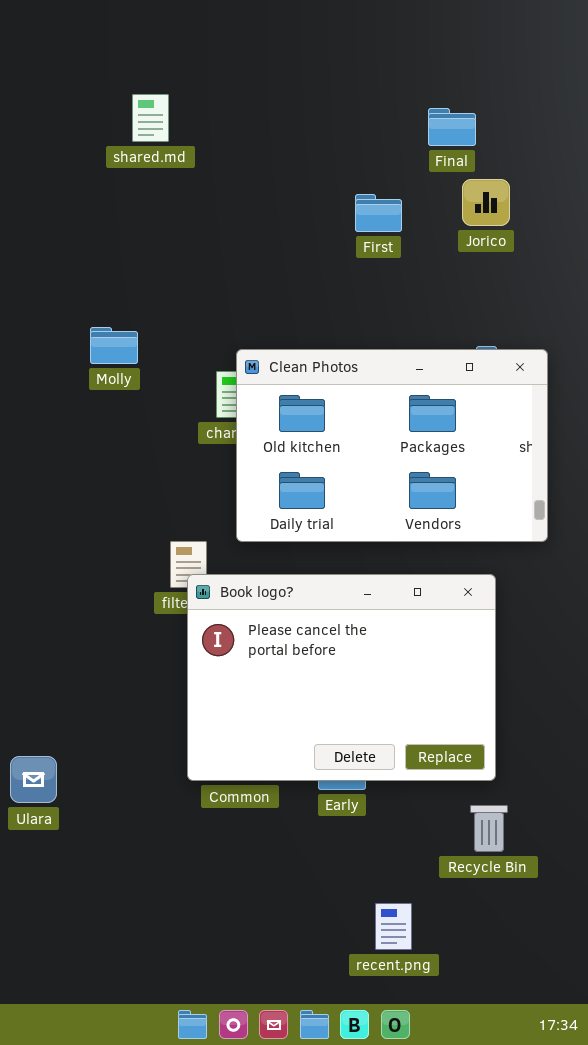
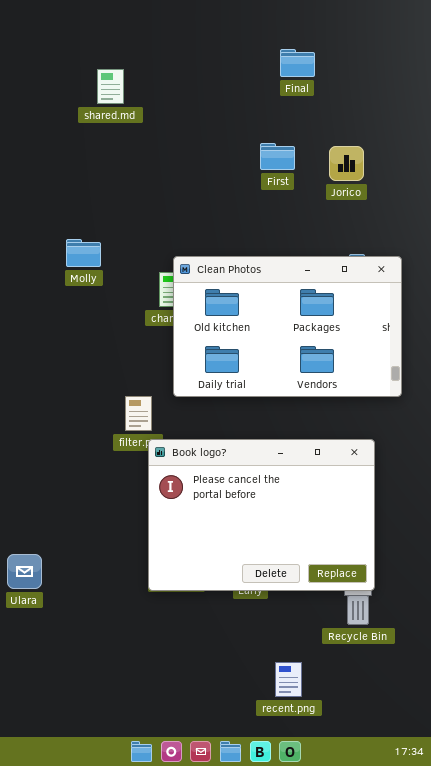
Final: [428,108,476,146] -> [280,49,315,77], moved
Jorico: [462,179,510,226] -> [329,146,364,181], moved
Book logo?: [187,574,496,781] -> [148,439,375,591], moved

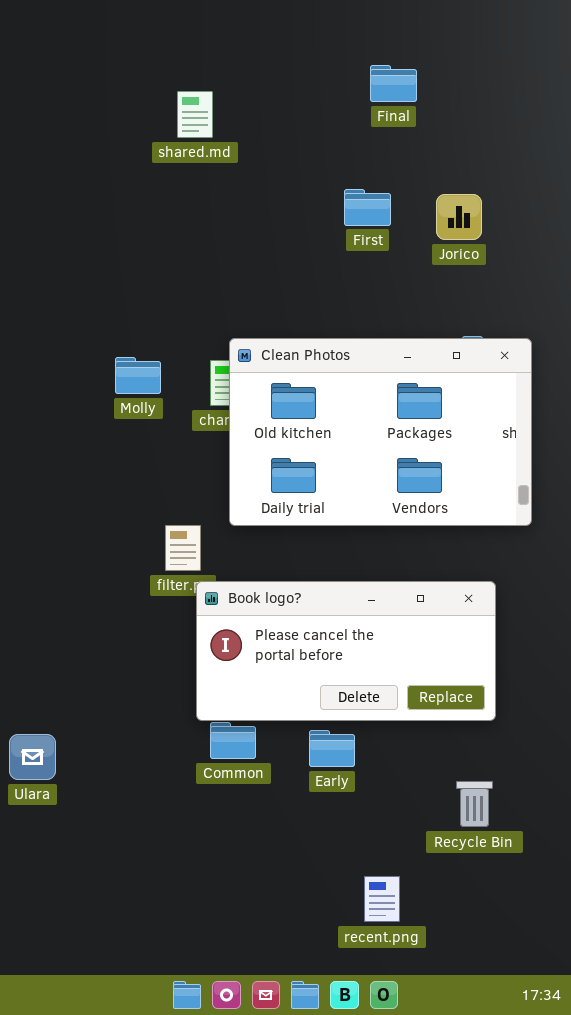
shared.md: [97,69,124,104] -> [177,91,213,138], moved
Molly: [66,239,101,267] -> [115,357,161,394], moved
Book logo?: [148,439,375,591] -> [196,581,496,721], resized

